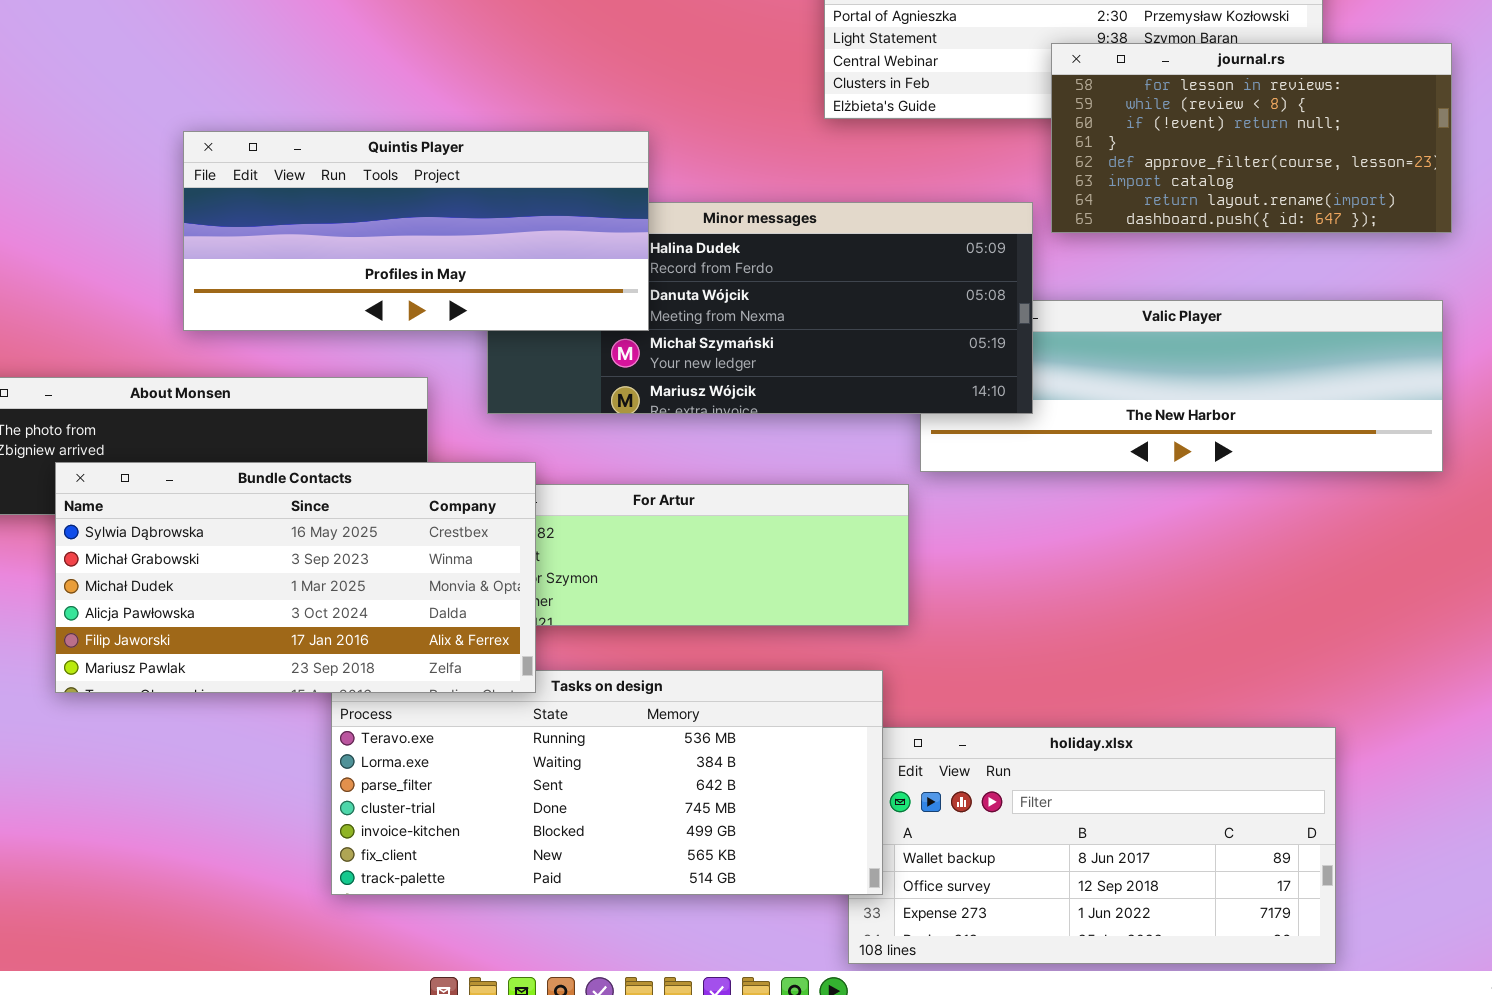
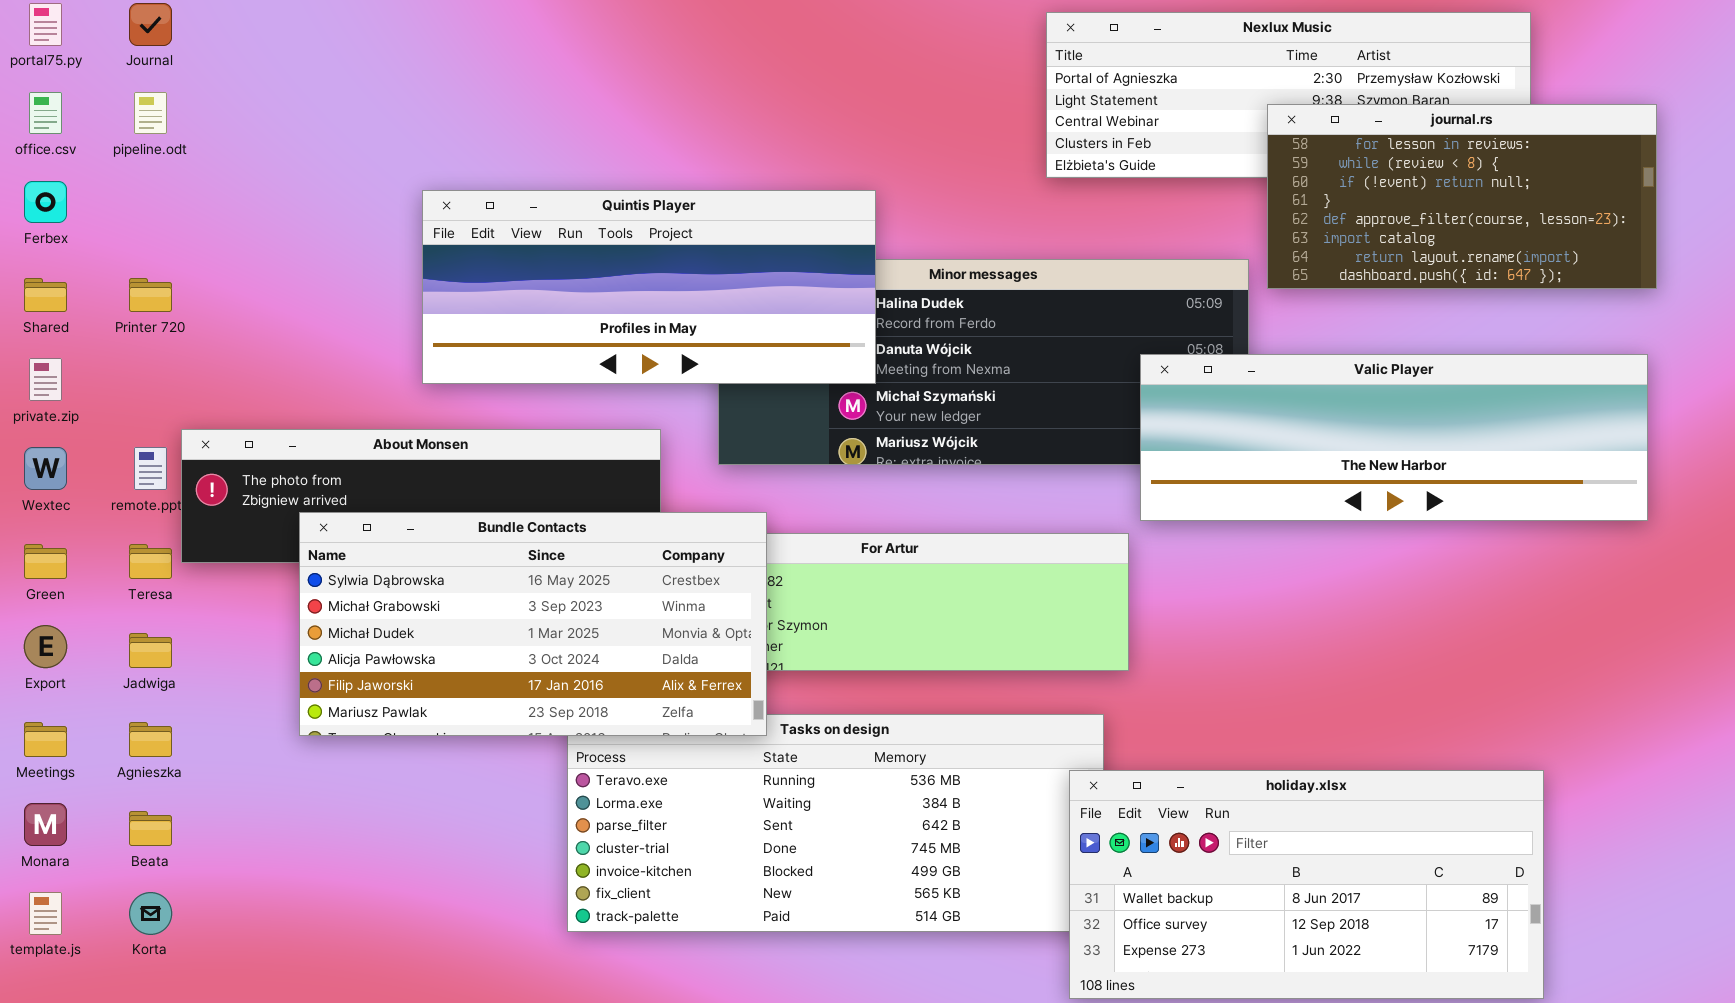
Valic Player: [920,300,1443,472] -> [1140,354,1648,521], raised
holiday.xlsx: [848,727,1336,964] -> [1069,770,1544,999], raised

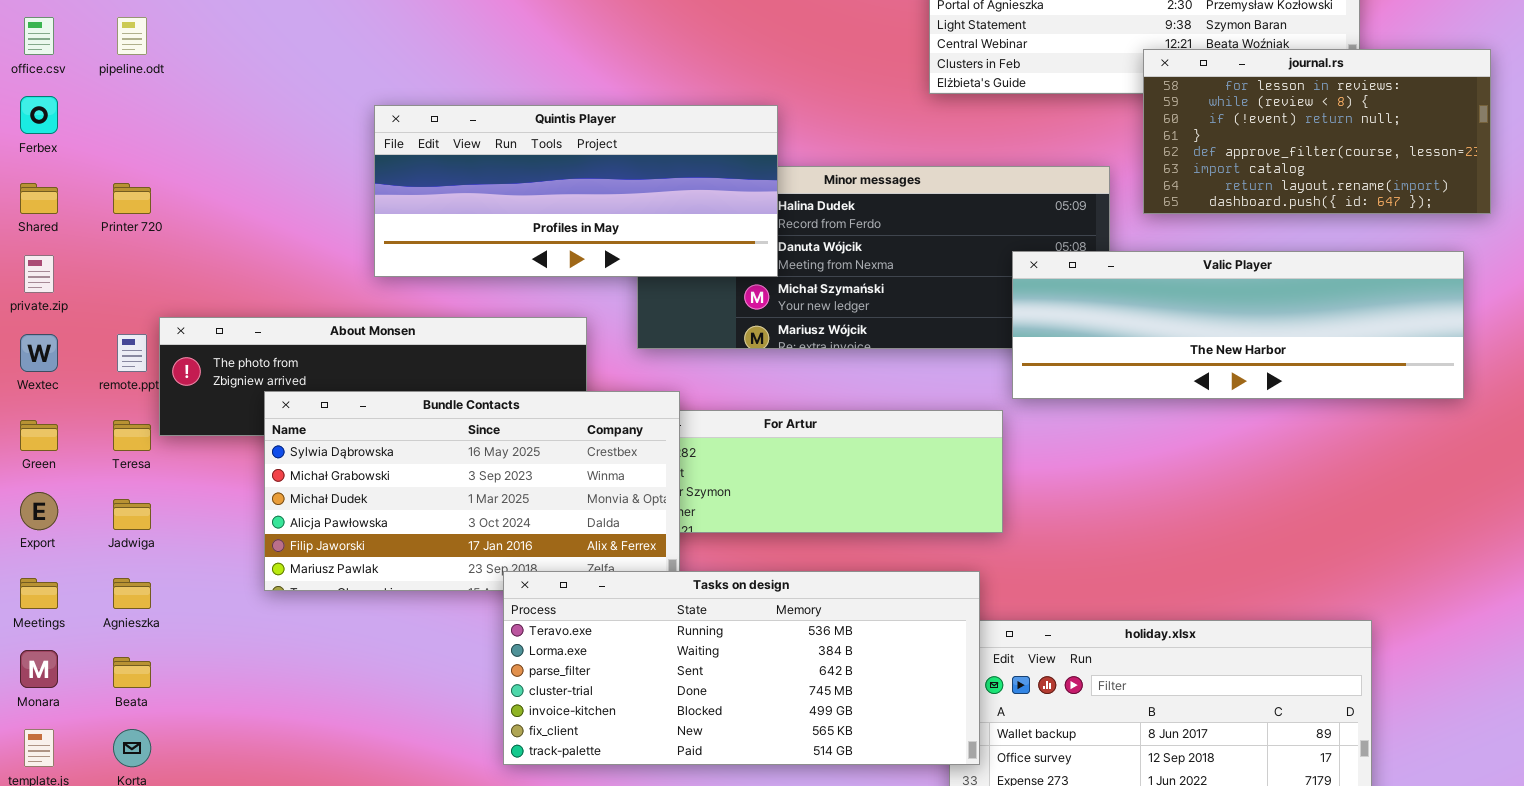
journal.rs: [1267,104,1657,289] -> [1143,49,1491,214], moved
Tasks on design: [567,714,1104,932] -> [503,571,980,765], raised

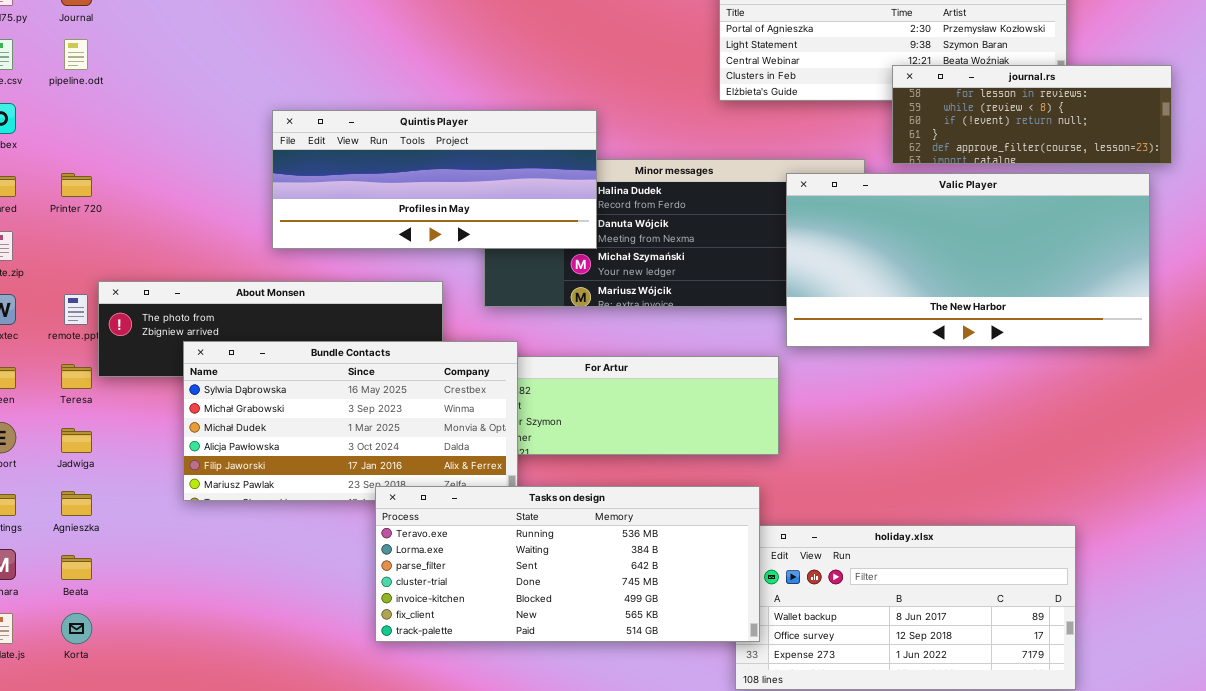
journal.rs: [1143,49,1491,214] -> [892,65,1172,164], resized
Valic Player: [1012,251,1464,399] -> [786,173,1150,347], resized

